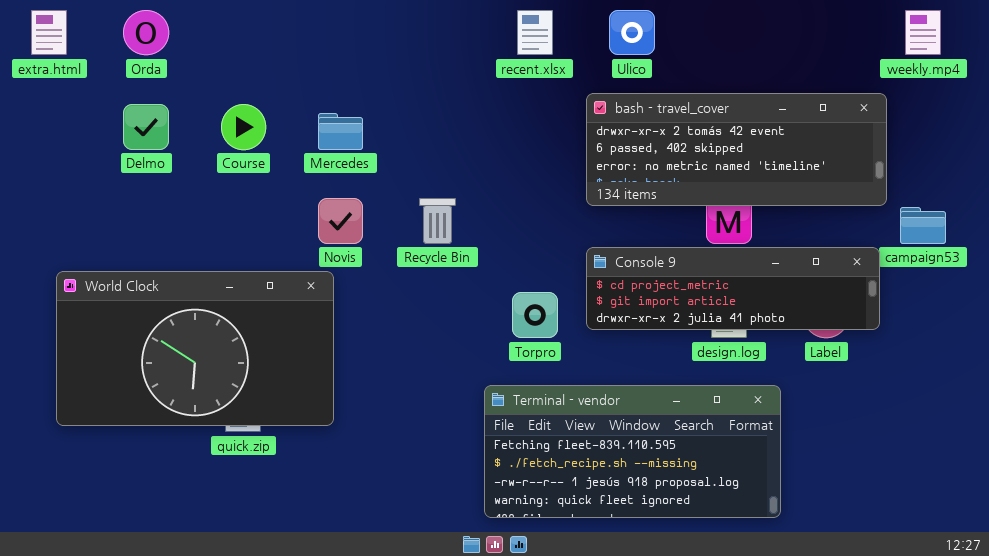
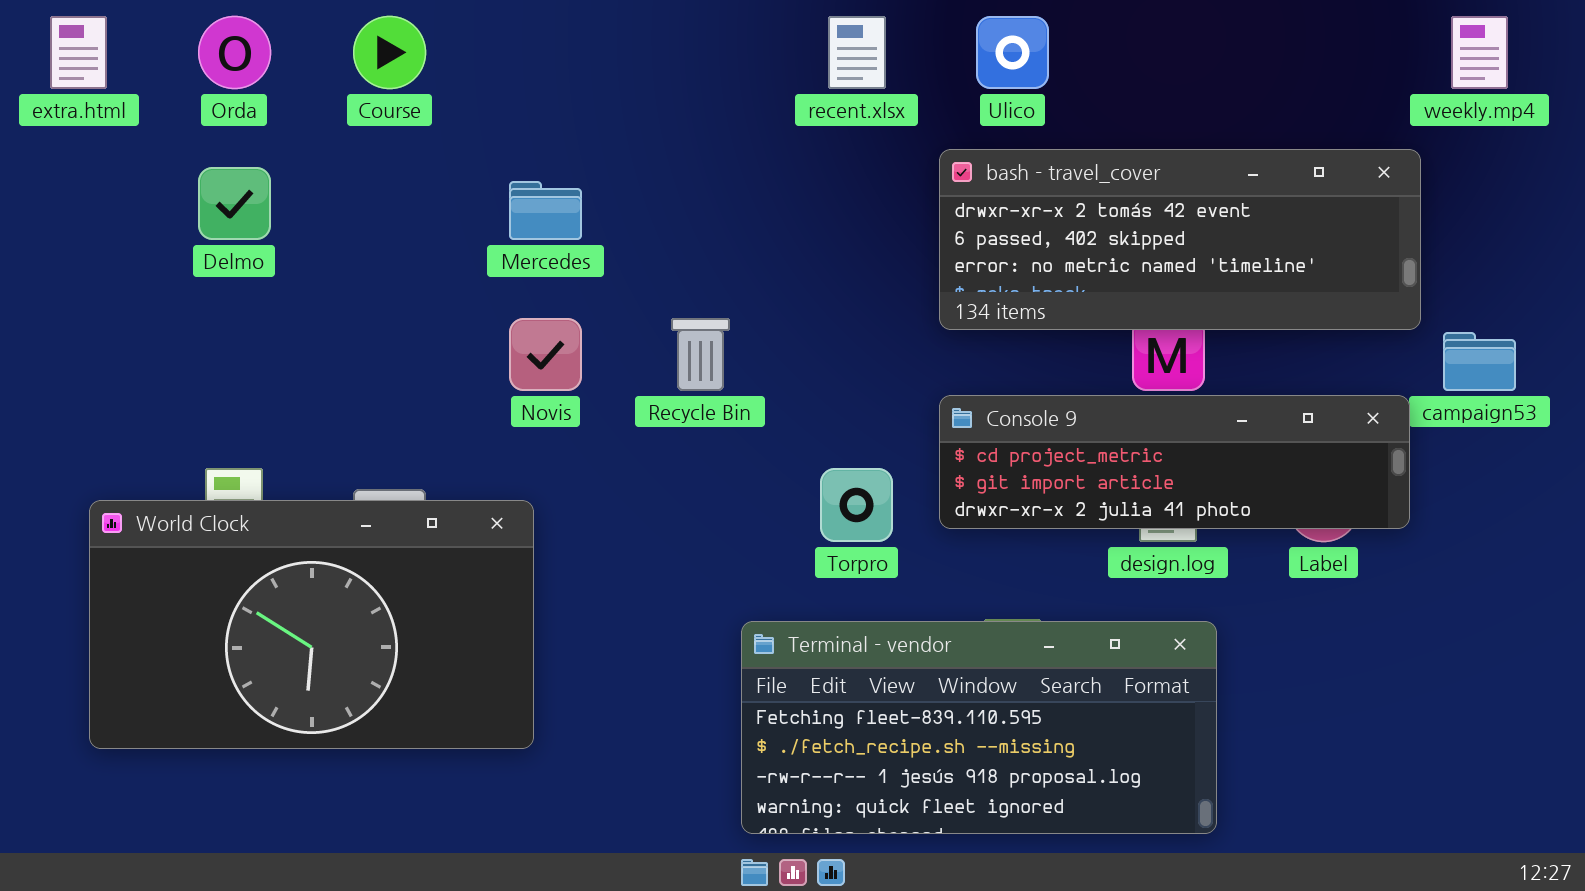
Course: [221,104,266,150] -> [353,16,426,89], moved
World Clock: [56,271,334,426] -> [89,500,534,749], moved
Terminal - vendor: [484,385,781,518] -> [741,621,1217,834], moved

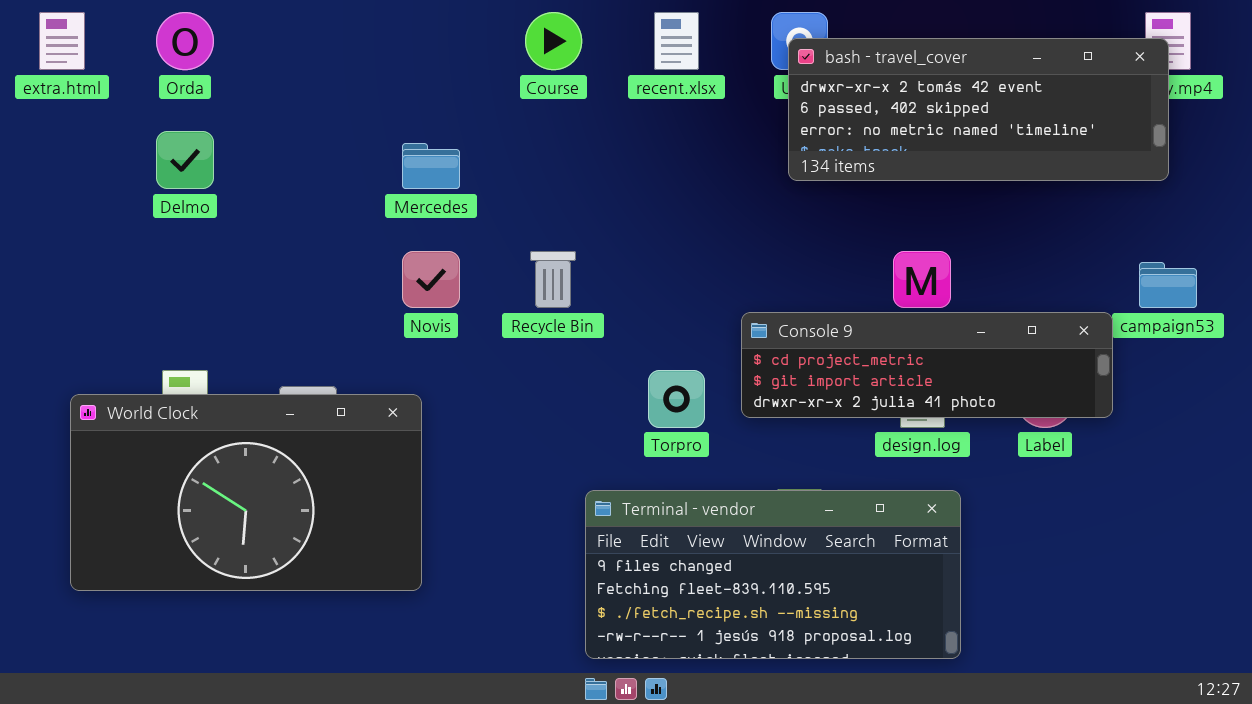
Course: [353,16,426,89] -> [525,12,582,70], moved
bash - travel_cover: [939,149,1421,330] -> [788,38,1169,181], moved
Terminal - vendor: [741,621,1217,834] -> [585,490,961,659], scrolled up 1 row

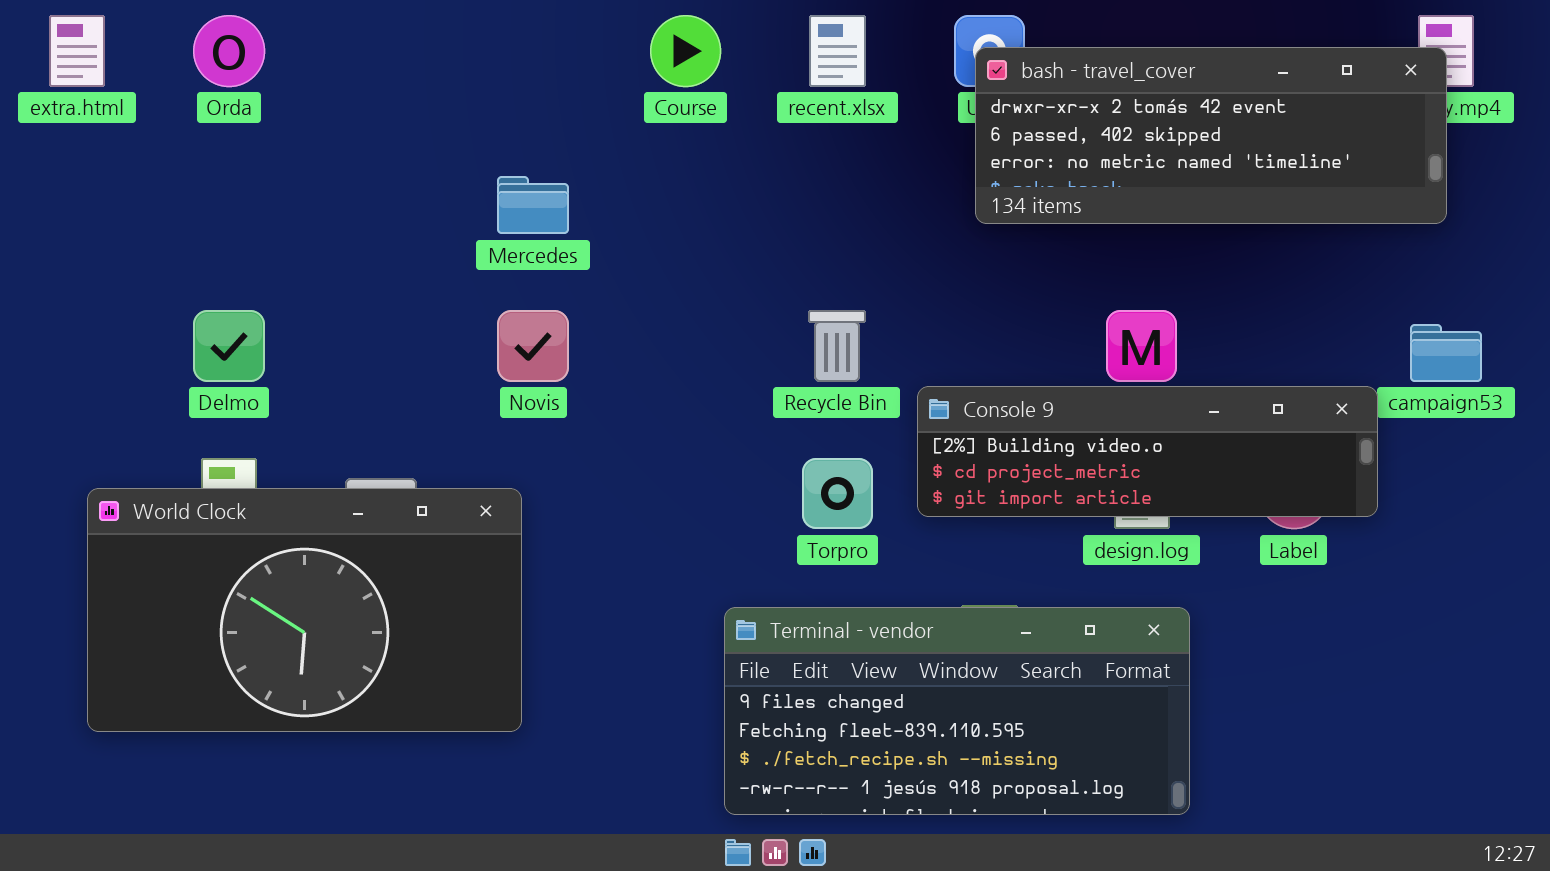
Delmo: [156,131,214,189] -> [193,310,265,382], moved
Recycle Bin: [530,251,576,308] -> [808,310,866,382], moved
Console 9: [741,312,1113,418] -> [917,386,1378,517], scrolled up 1 row

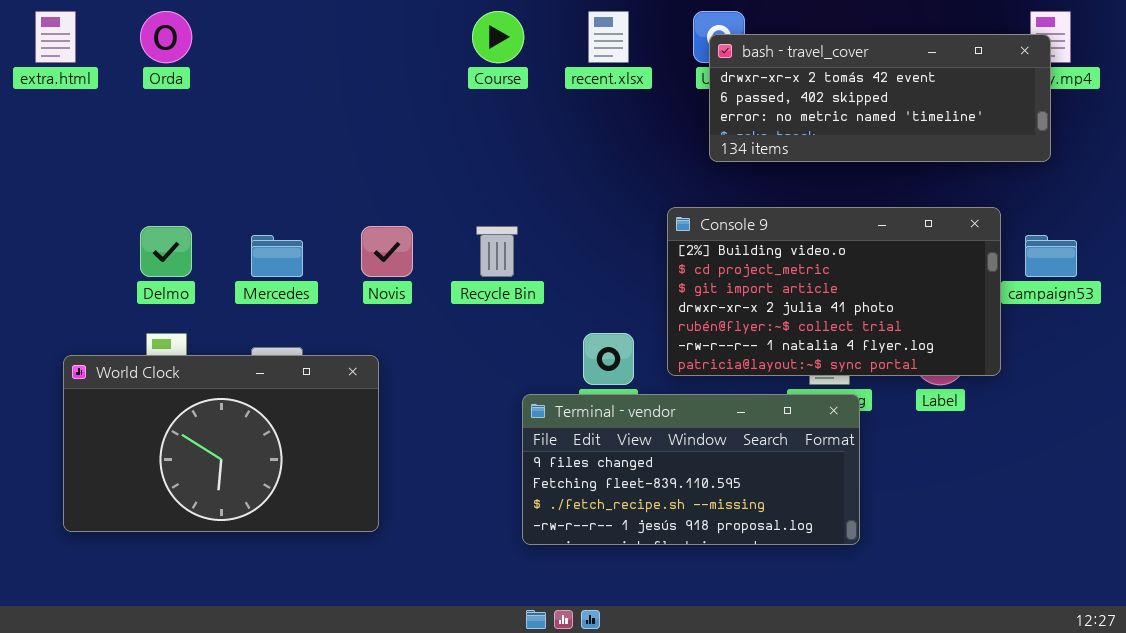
Mercedes: [497,176,569,234] -> [251,235,303,277], moved
Recycle Bin: [808,310,866,382] -> [476,226,518,277], moved
Console 9: [917,386,1378,517] -> [667,207,1001,376], resized
Terminal - vendor: [724,607,1190,815] -> [522,394,860,545], moved

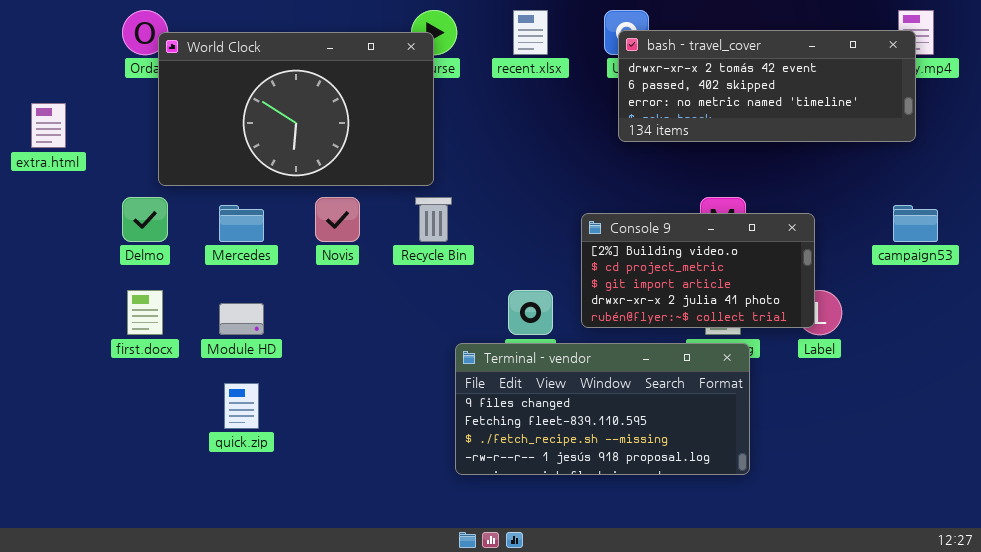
extra.html: [35,11,76,63] -> [31,103,66,148], moved
Console 9: [667,207,1001,376] -> [581,213,815,328], resized
World Clock: [63,355,379,532] -> [158,32,434,186], moved

